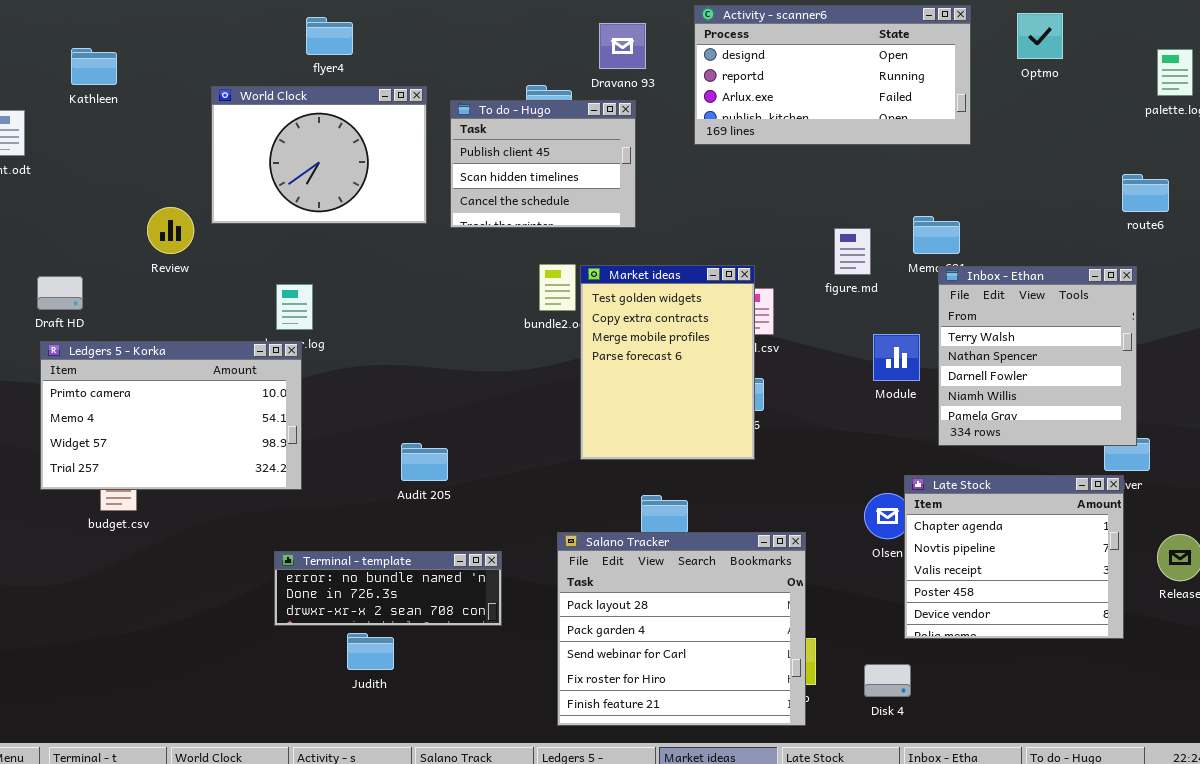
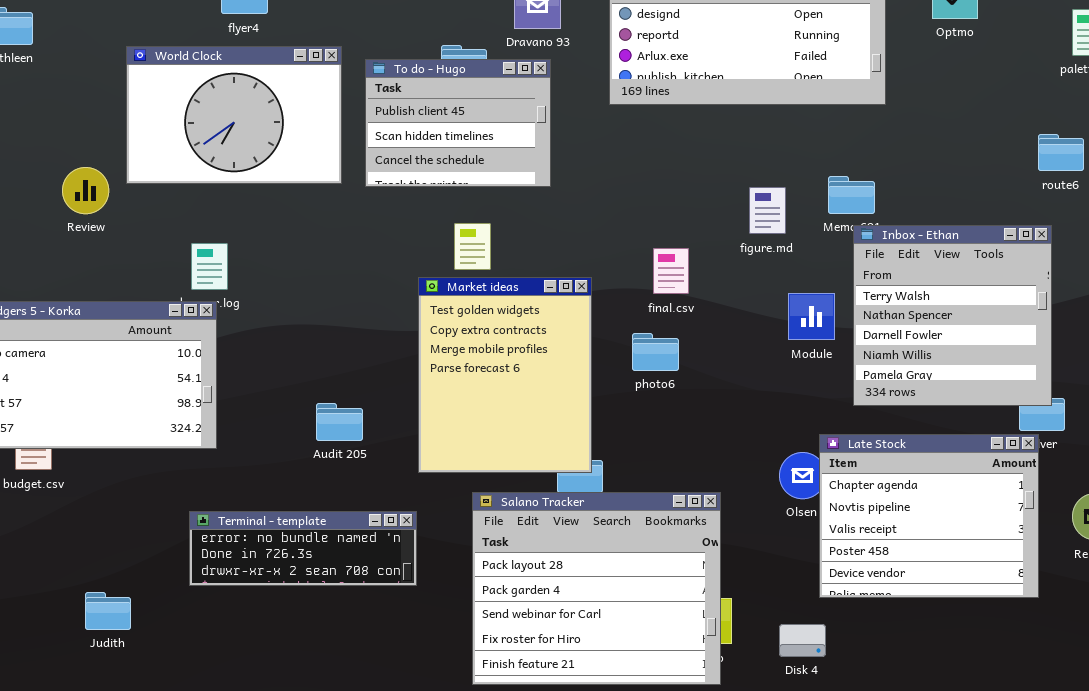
Market ideas: [580,265,755,460] -> [418,277,592,473], moved
Judith: [347,633,394,670] -> [85,592,131,630], moved

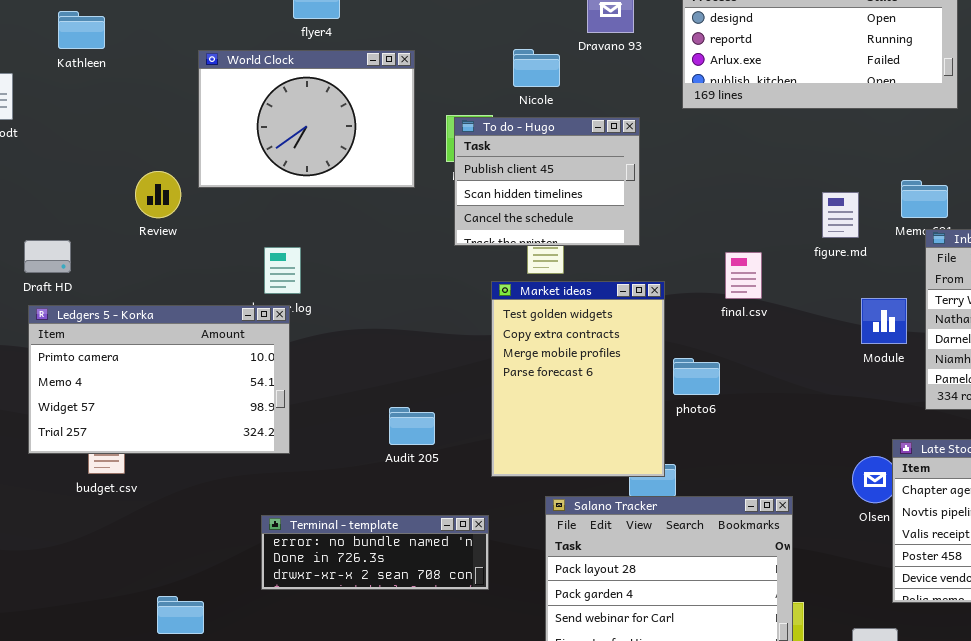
To do - Hugo: [365,59,551,187] -> [454,117,640,246], moved
photo6: [632,333,679,371] -> [673,358,720,395], moved

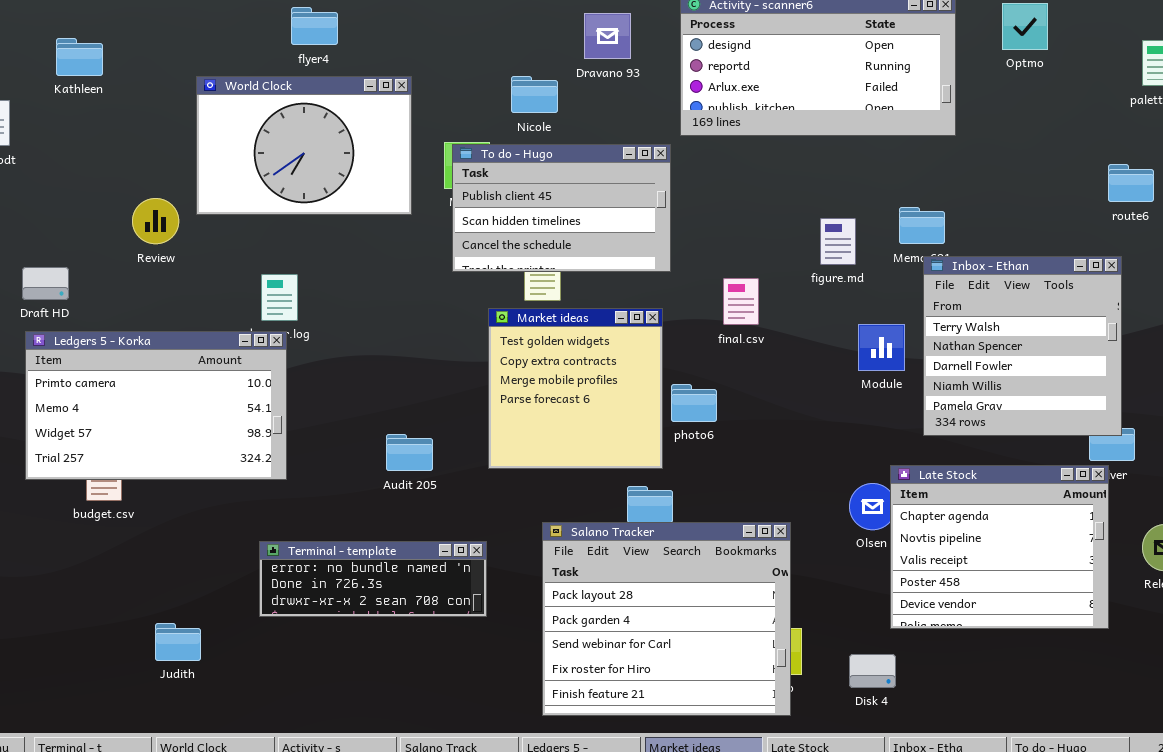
To do - Hugo: [454,117,640,246] -> [452,144,671,272], resized
Market ideas: [491,281,665,477] -> [488,308,663,469], resized

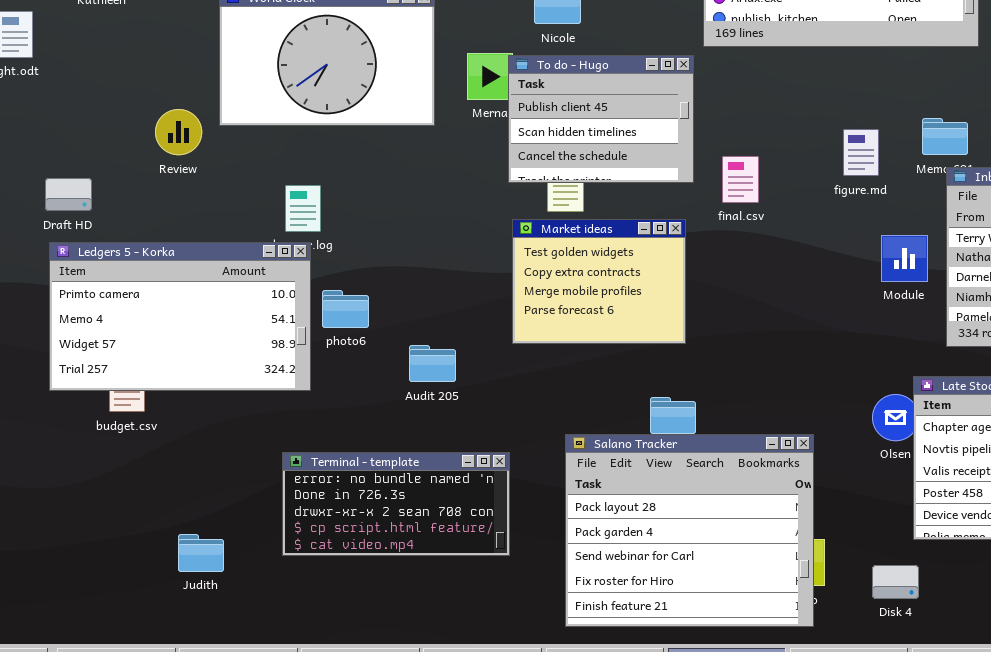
To do - Hugo: [452,144,671,272] -> [508,55,694,183], resized
final.csv: [723,278,759,325] -> [722,156,759,203], moved
Market ideas: [488,308,663,469] -> [512,219,686,344], resized
photo6: [671,384,717,422] -> [322,290,369,328], moved
Terminal - template: [259,541,487,617] -> [282,452,510,556], resized

